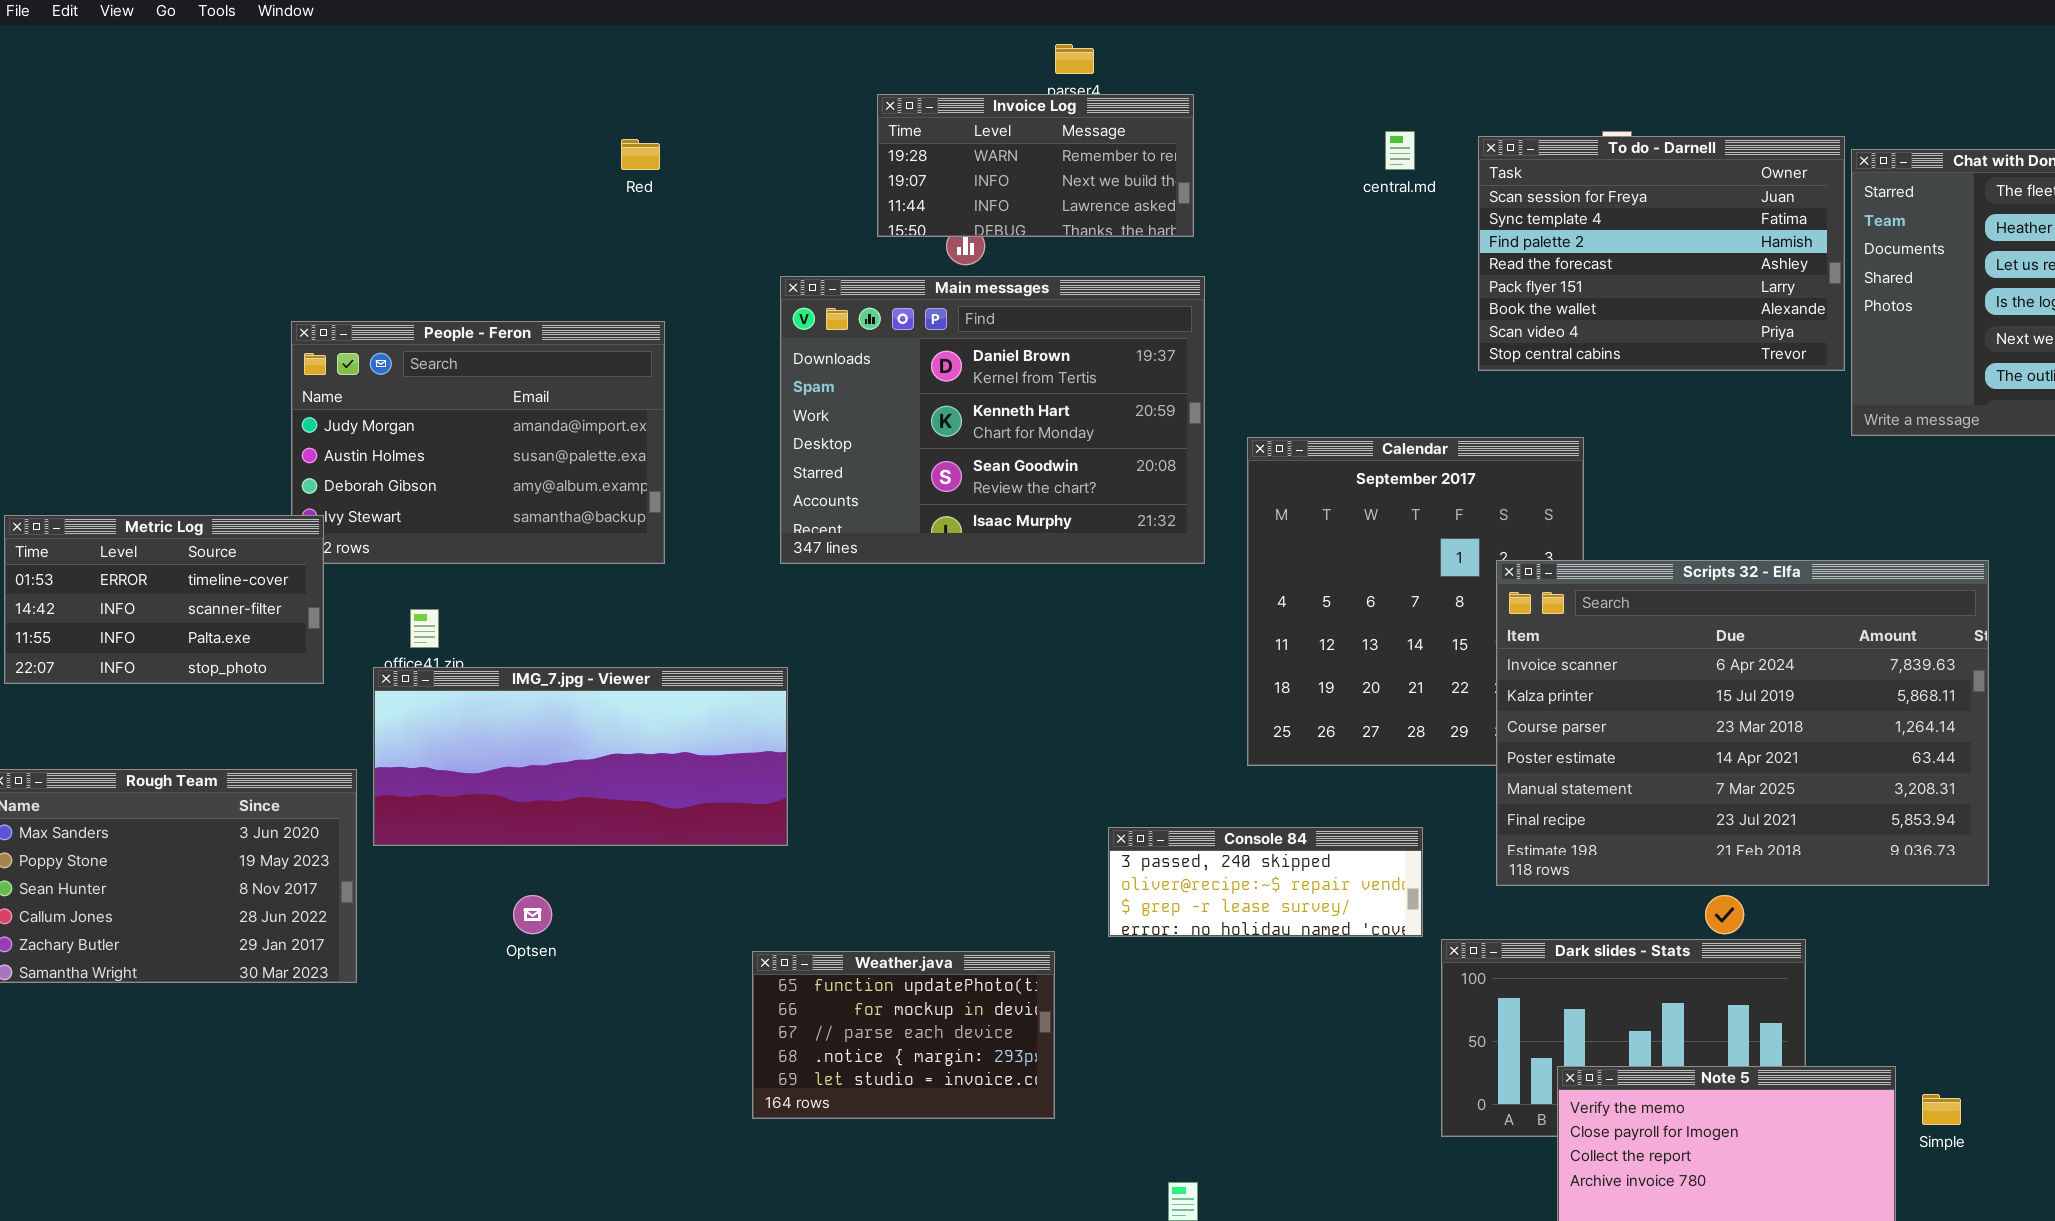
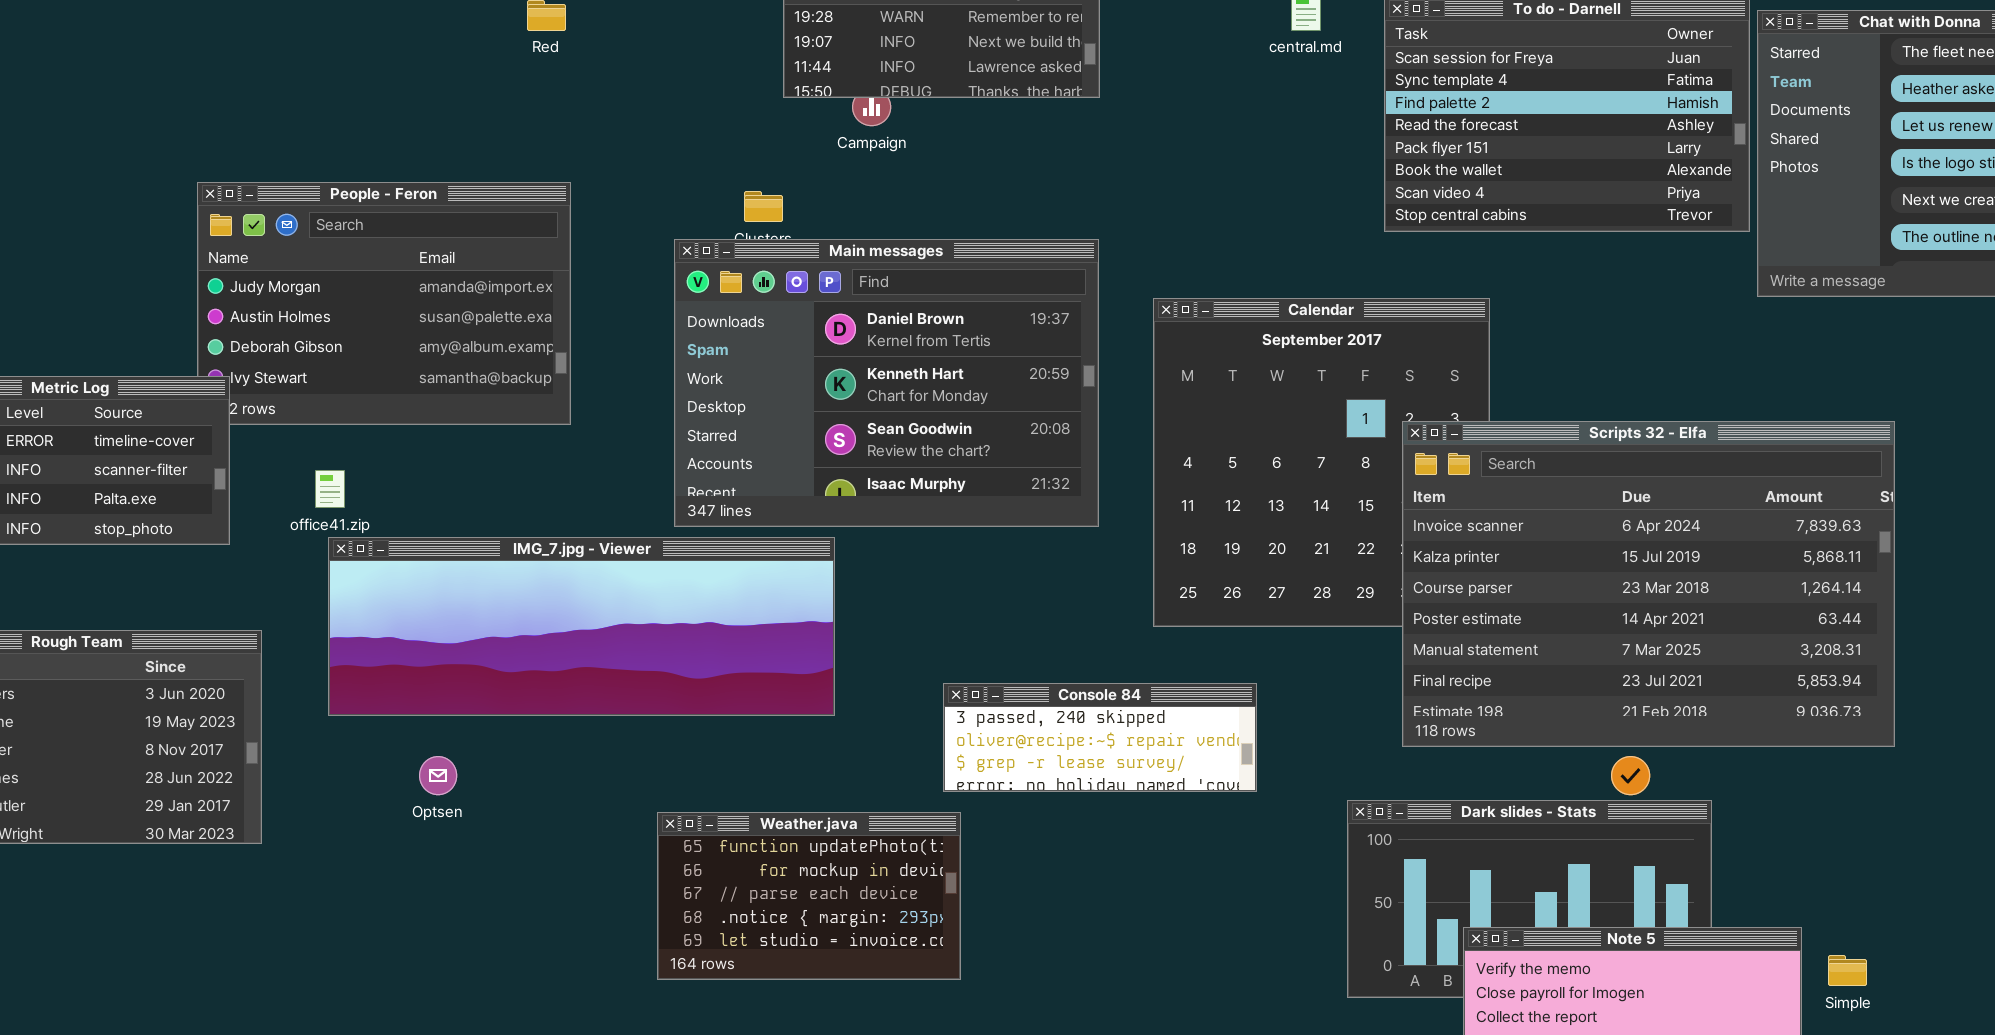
Main messages: [780,276,1205,564] -> [674,239,1099,527], moved
IMG_7.jpg - Viewer: [373,667,788,846] -> [328,537,835,716], moved, resized
Console 84: [1108,827,1423,937] -> [943,683,1257,792], moved

